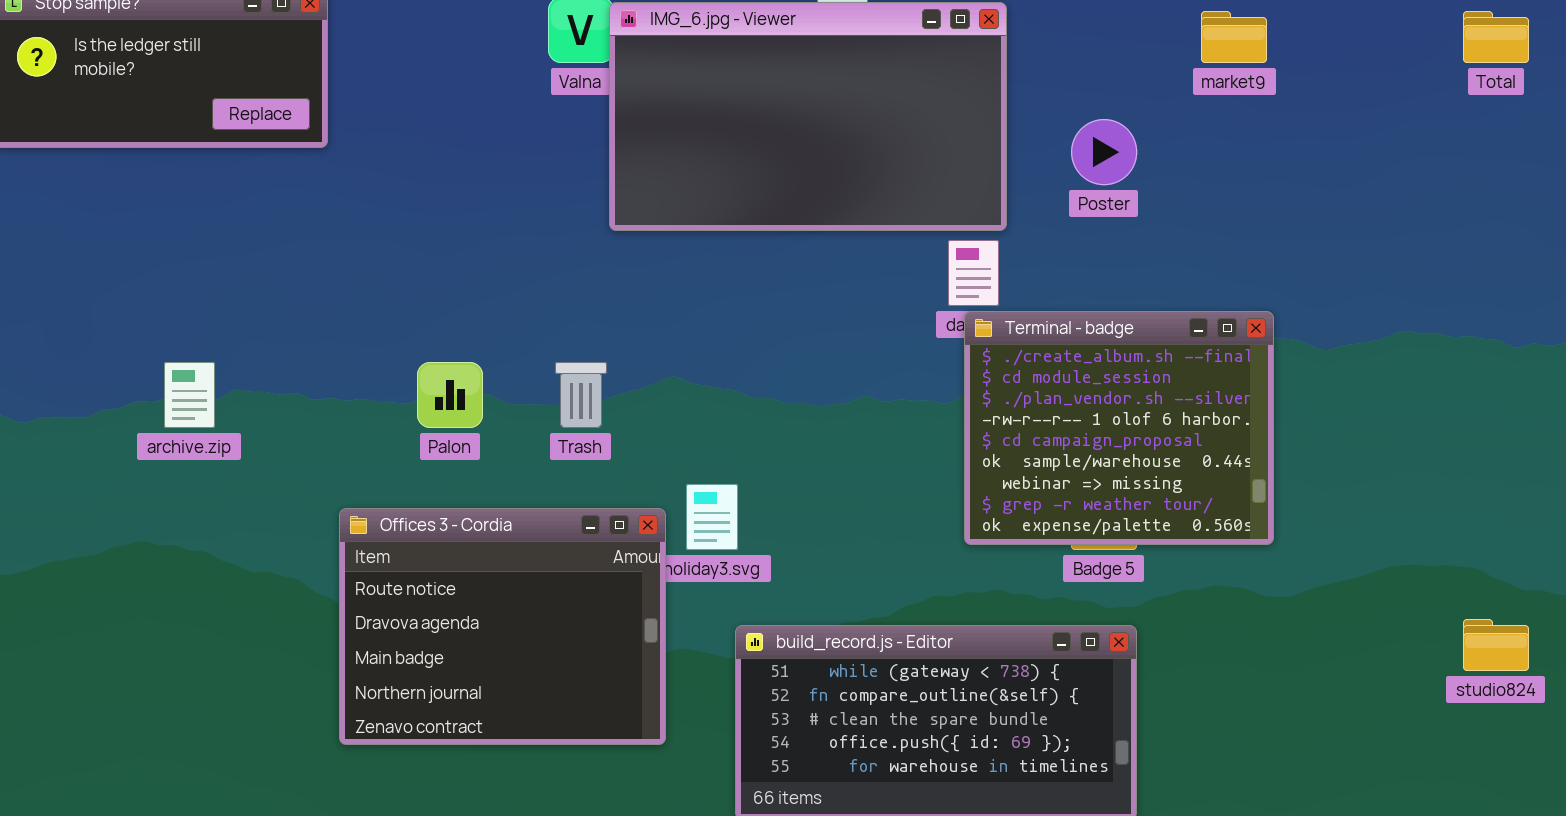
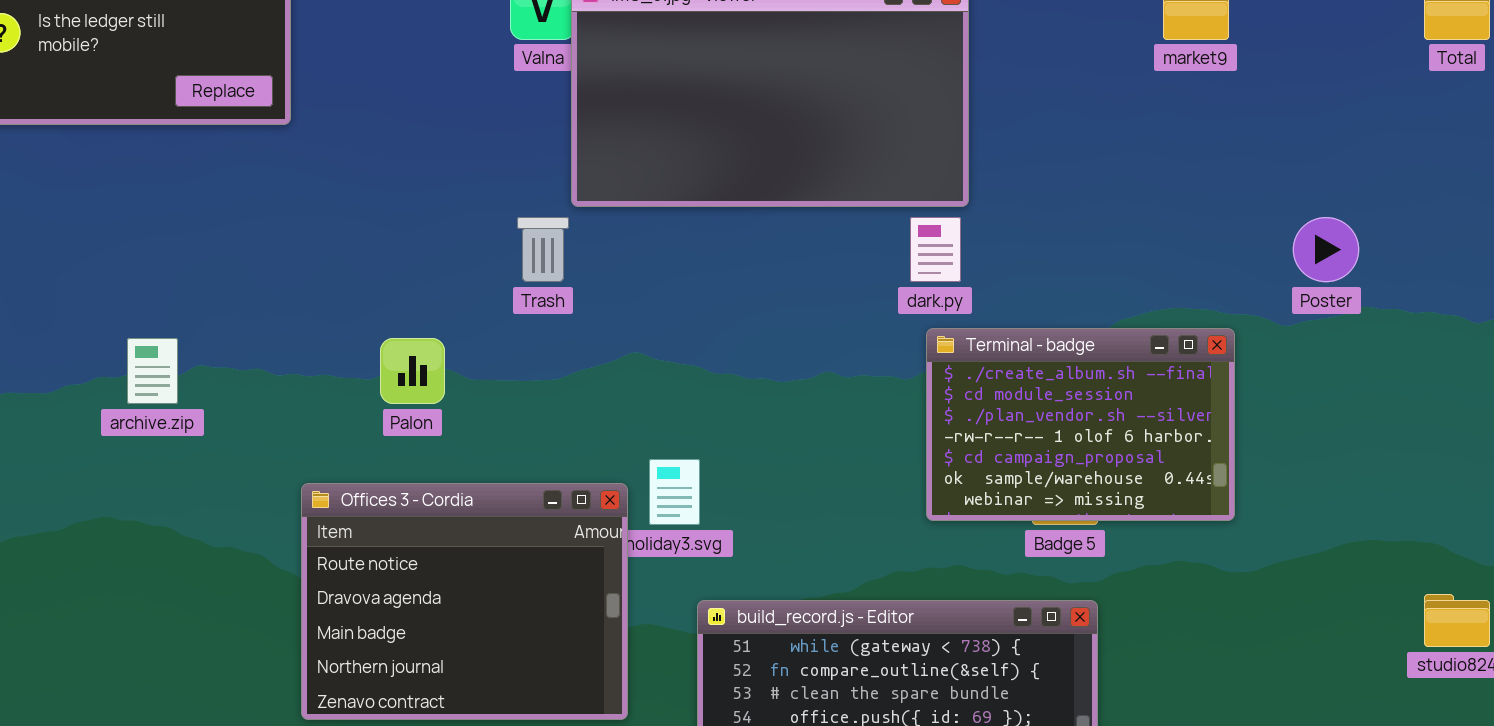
Poster: [1071,119,1137,185] -> [1293,217,1359,282], moved
Terminal - badge: [964,311,1274,545] -> [926,328,1235,521], resized
Trash: [555,362,607,428] -> [517,217,569,282], moved

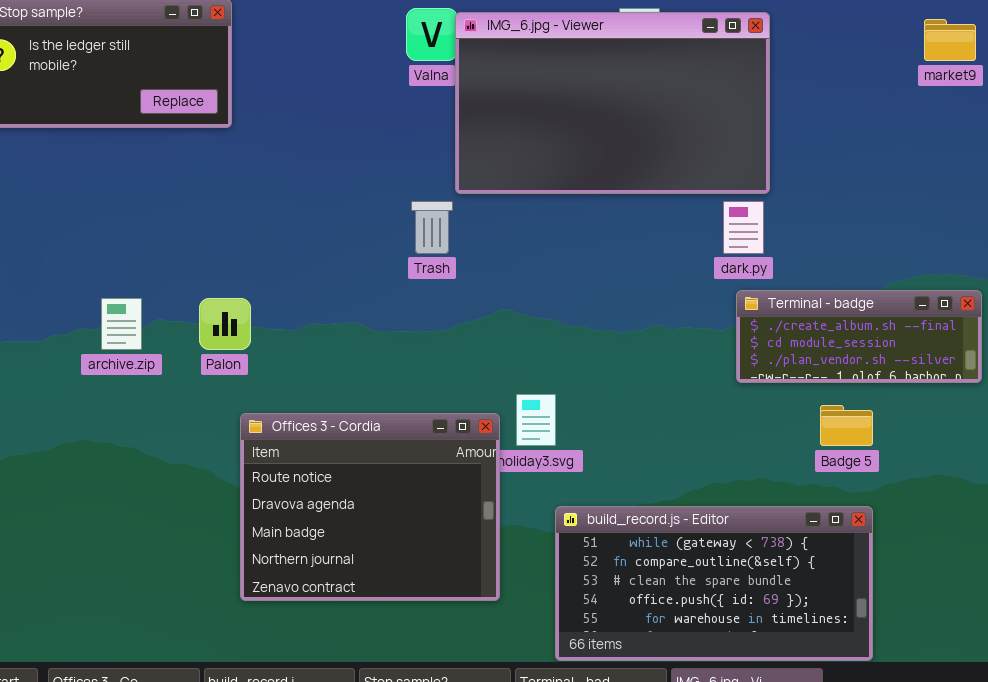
Terminal - badge: [926,328,1235,521] -> [736,290,982,383], resized
Palon: [380,338,445,404] -> [199,298,251,350], moved

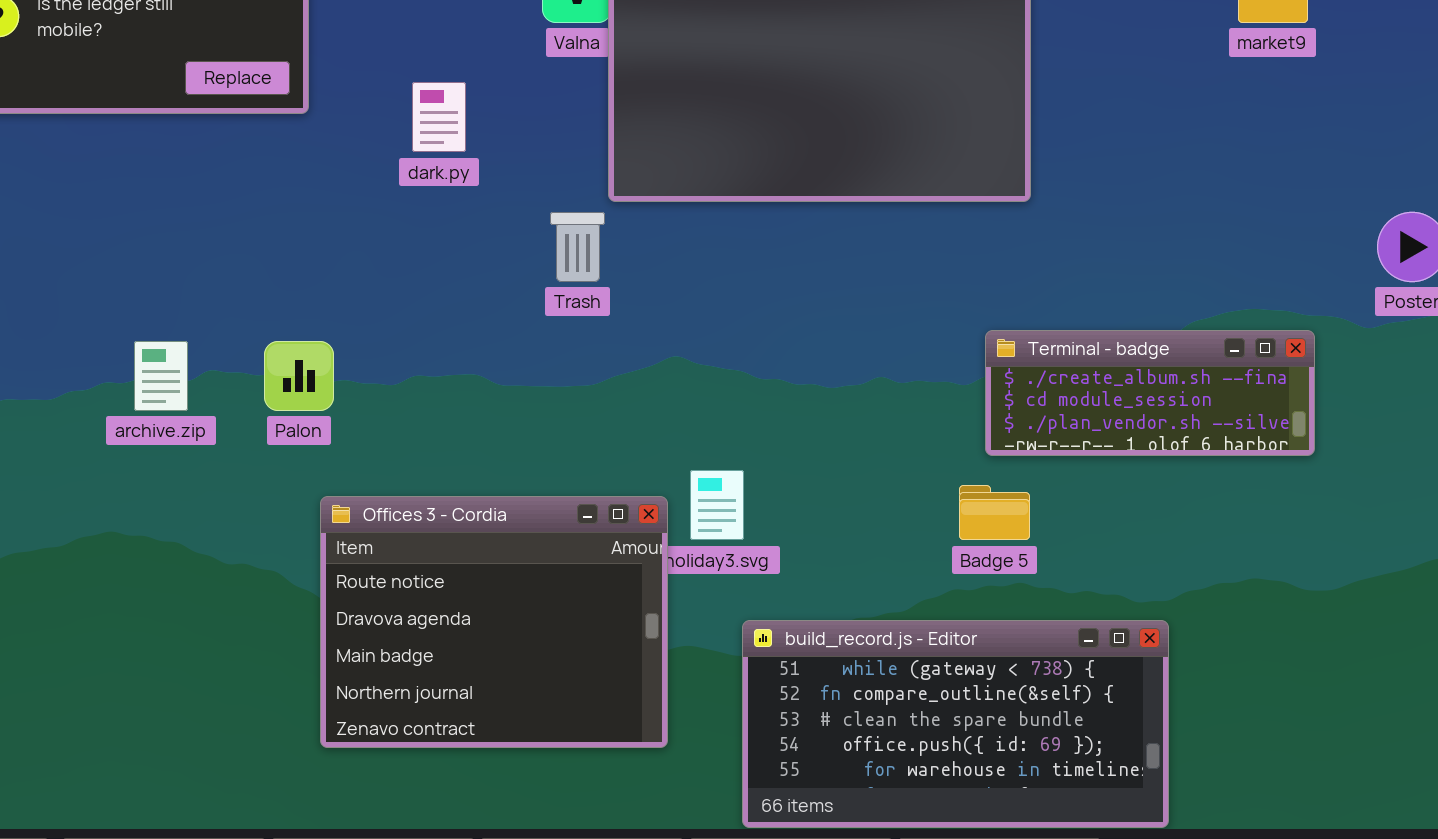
dark.py: [723,201,764,254] -> [412,82,466,152], moved
Badge 5: [820,405,873,446] -> [959,485,1030,540], moved

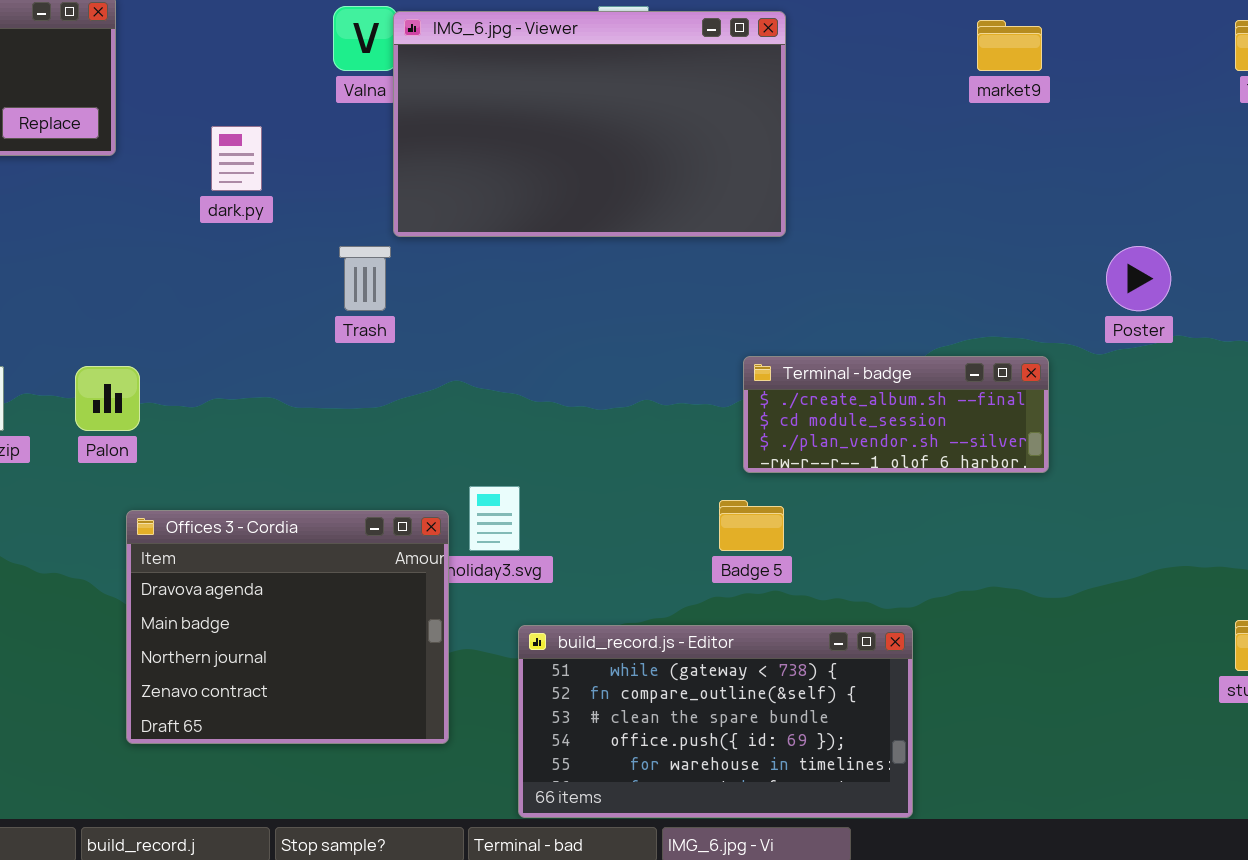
Offices 3 - Cordia: [320,496,668,748] -> [126,510,449,744], scrolled down 1 row

